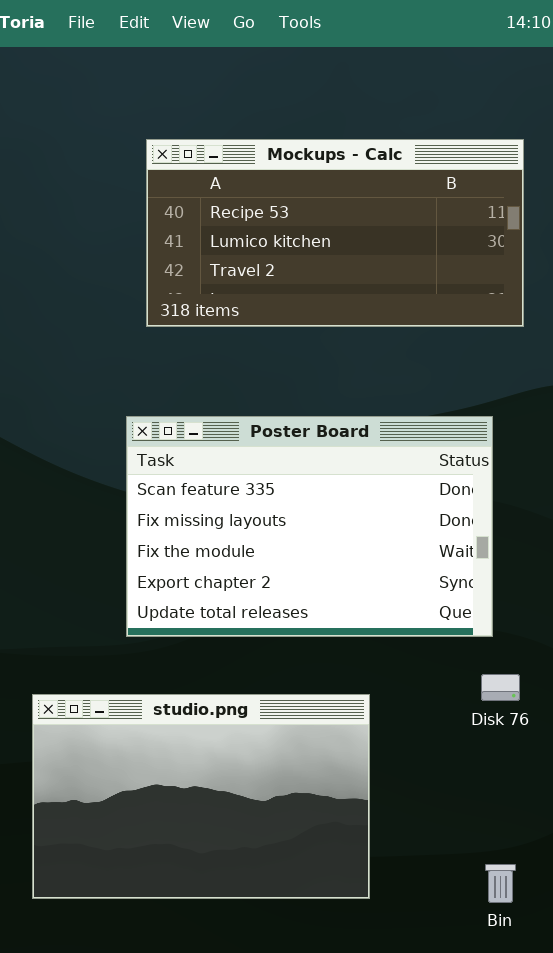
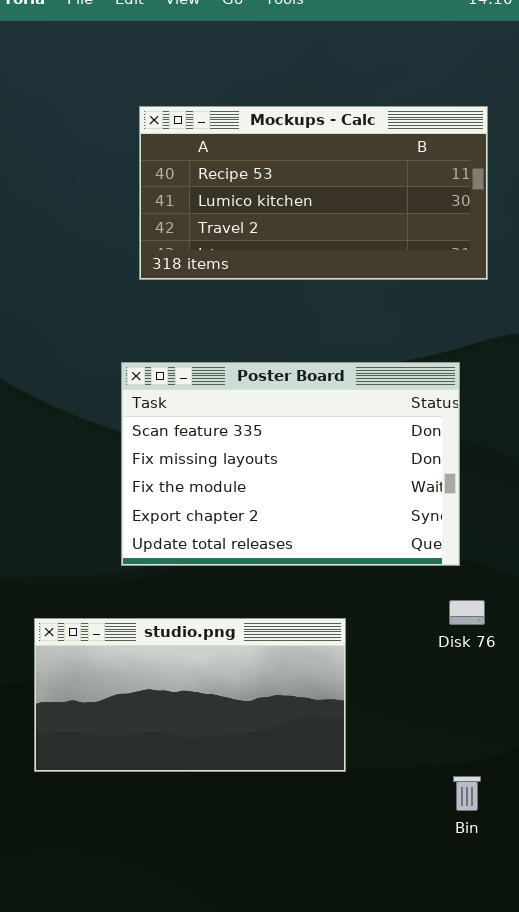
studio.png: [32,694,370,899] -> [34,618,346,772], resized

